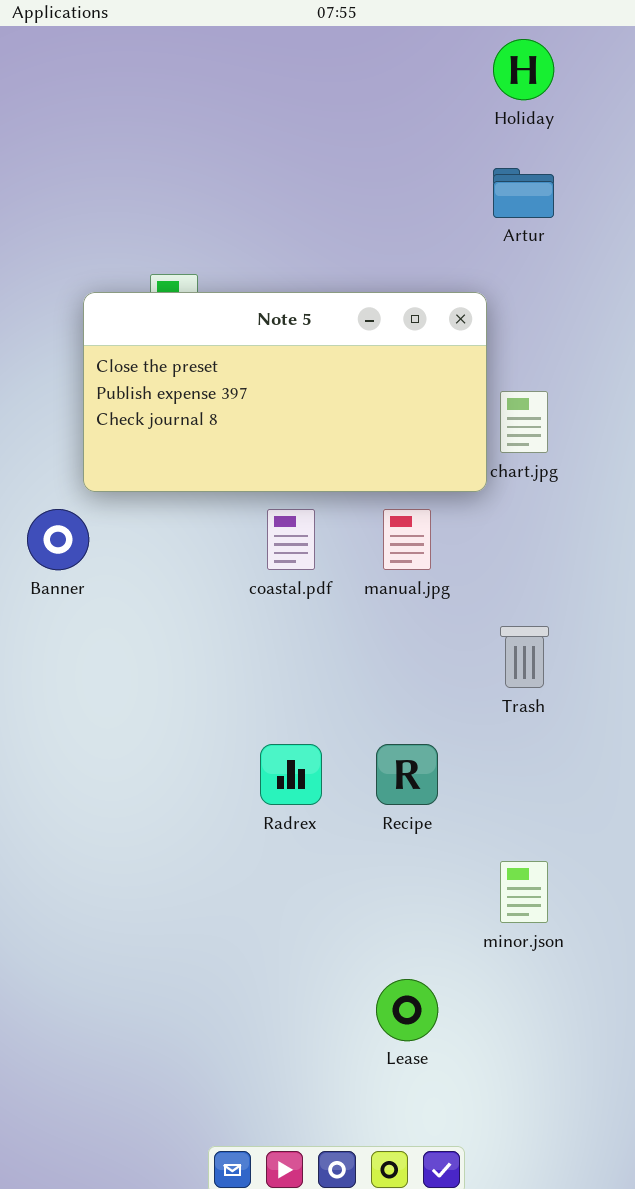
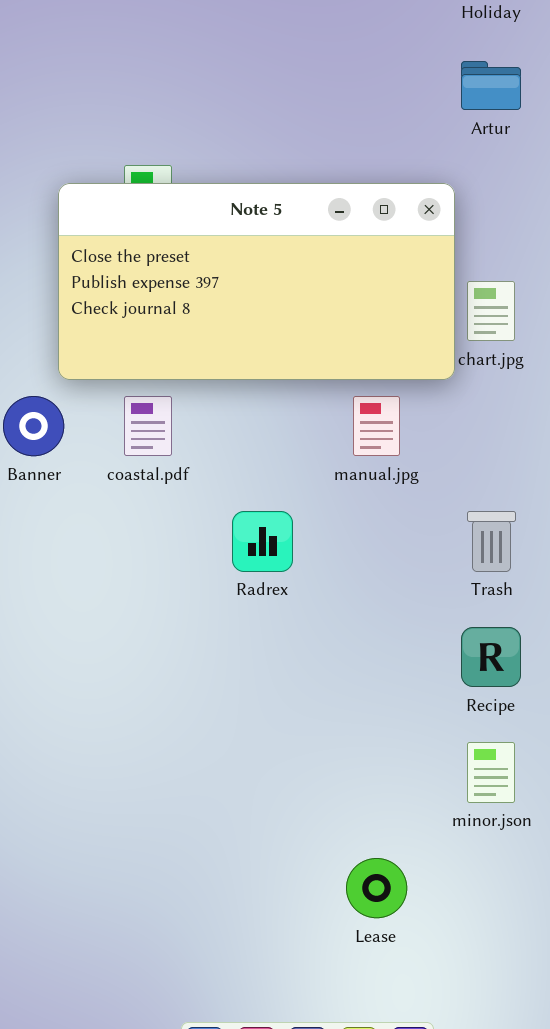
coastal.pdf: [267,509,315,570] -> [124,396,172,456], moved
Radrex: [260,744,322,805] -> [232,511,293,572], moved
Recipe: [376,744,438,805] -> [461,627,521,687], moved

